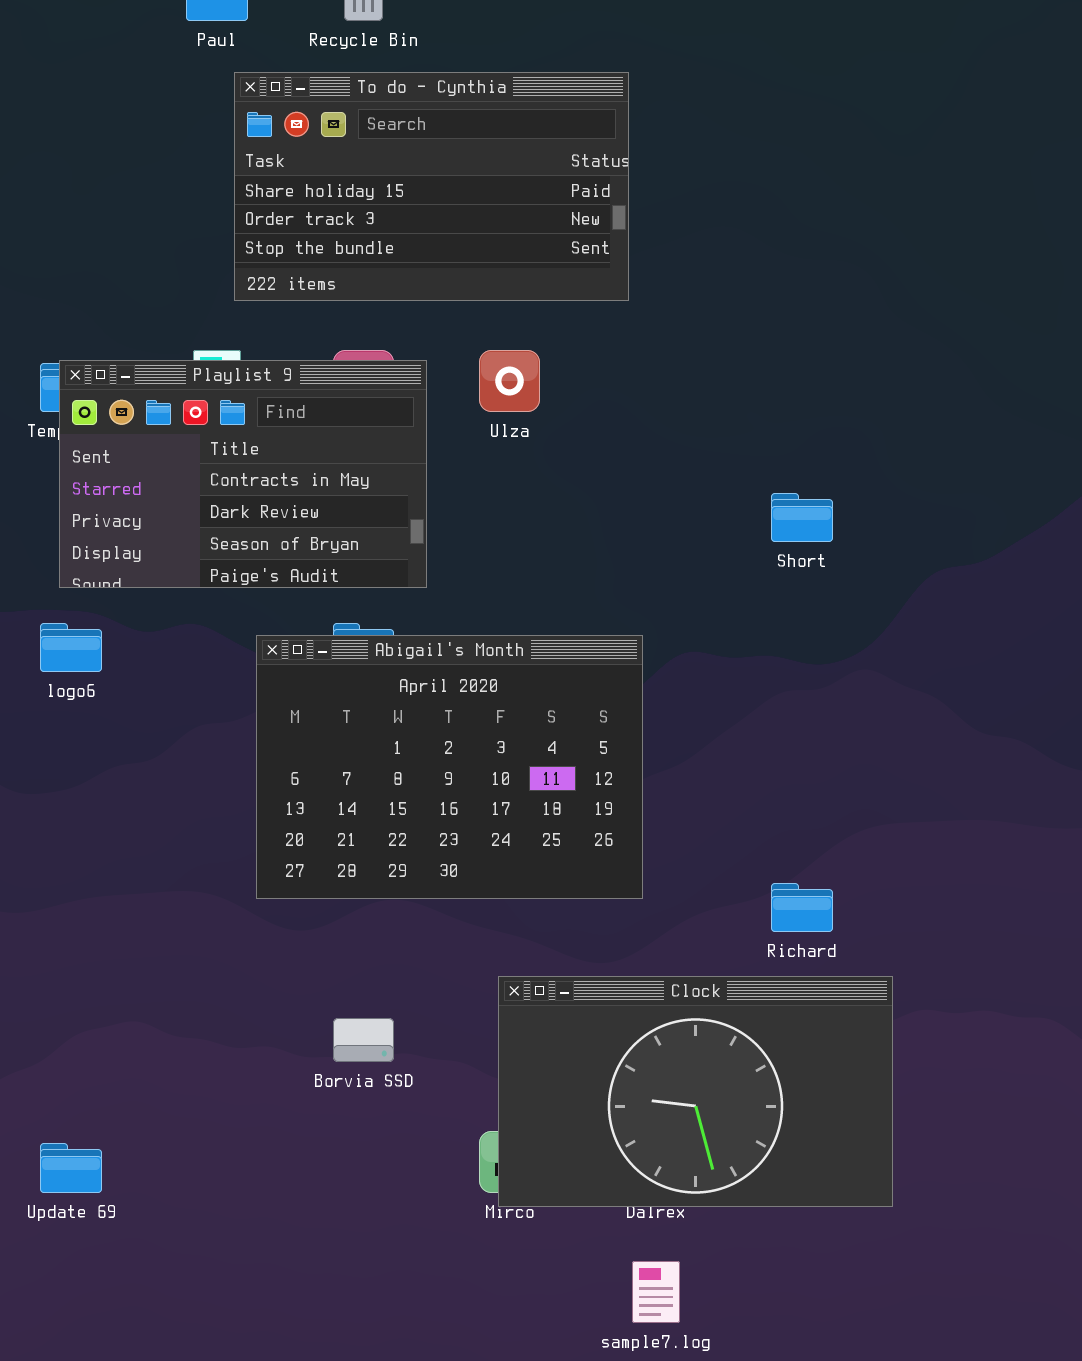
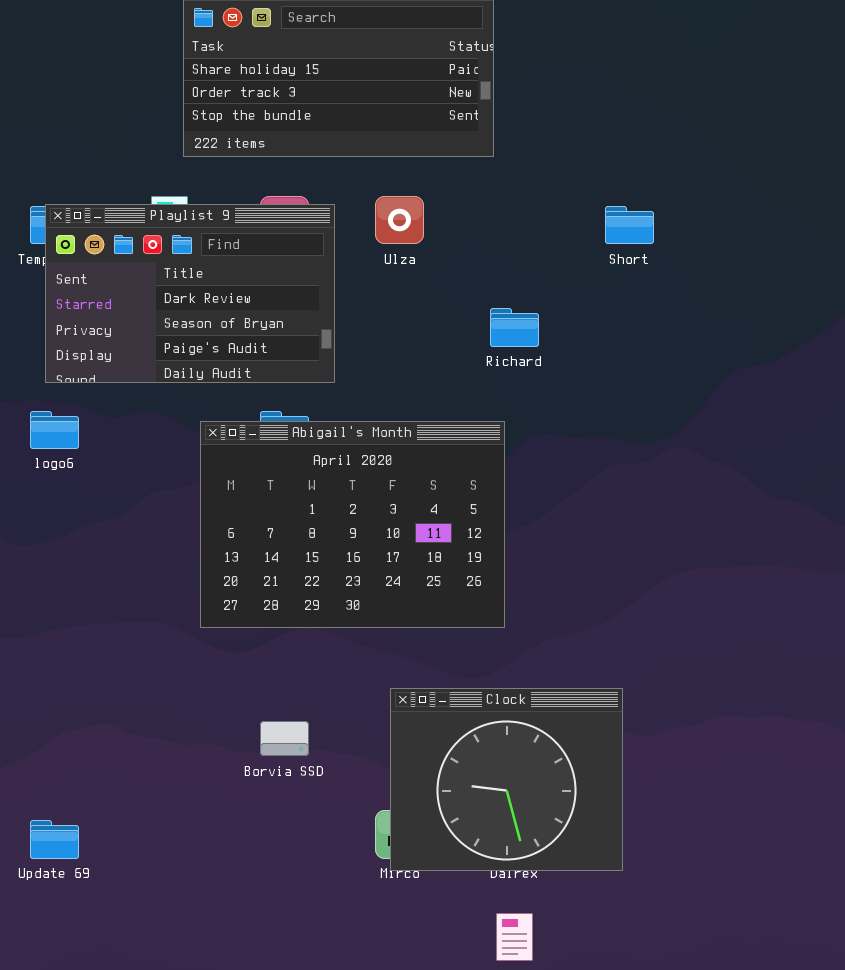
Playlist 9: [59,360,427,588] -> [45,204,335,383], scrolled down 1 row
Short: [771,493,833,542] -> [605,206,654,244], moved
Richard: [771,883,833,932] -> [490,308,539,347], moved
Clock: [498,976,893,1207] -> [390,688,623,871], resized

